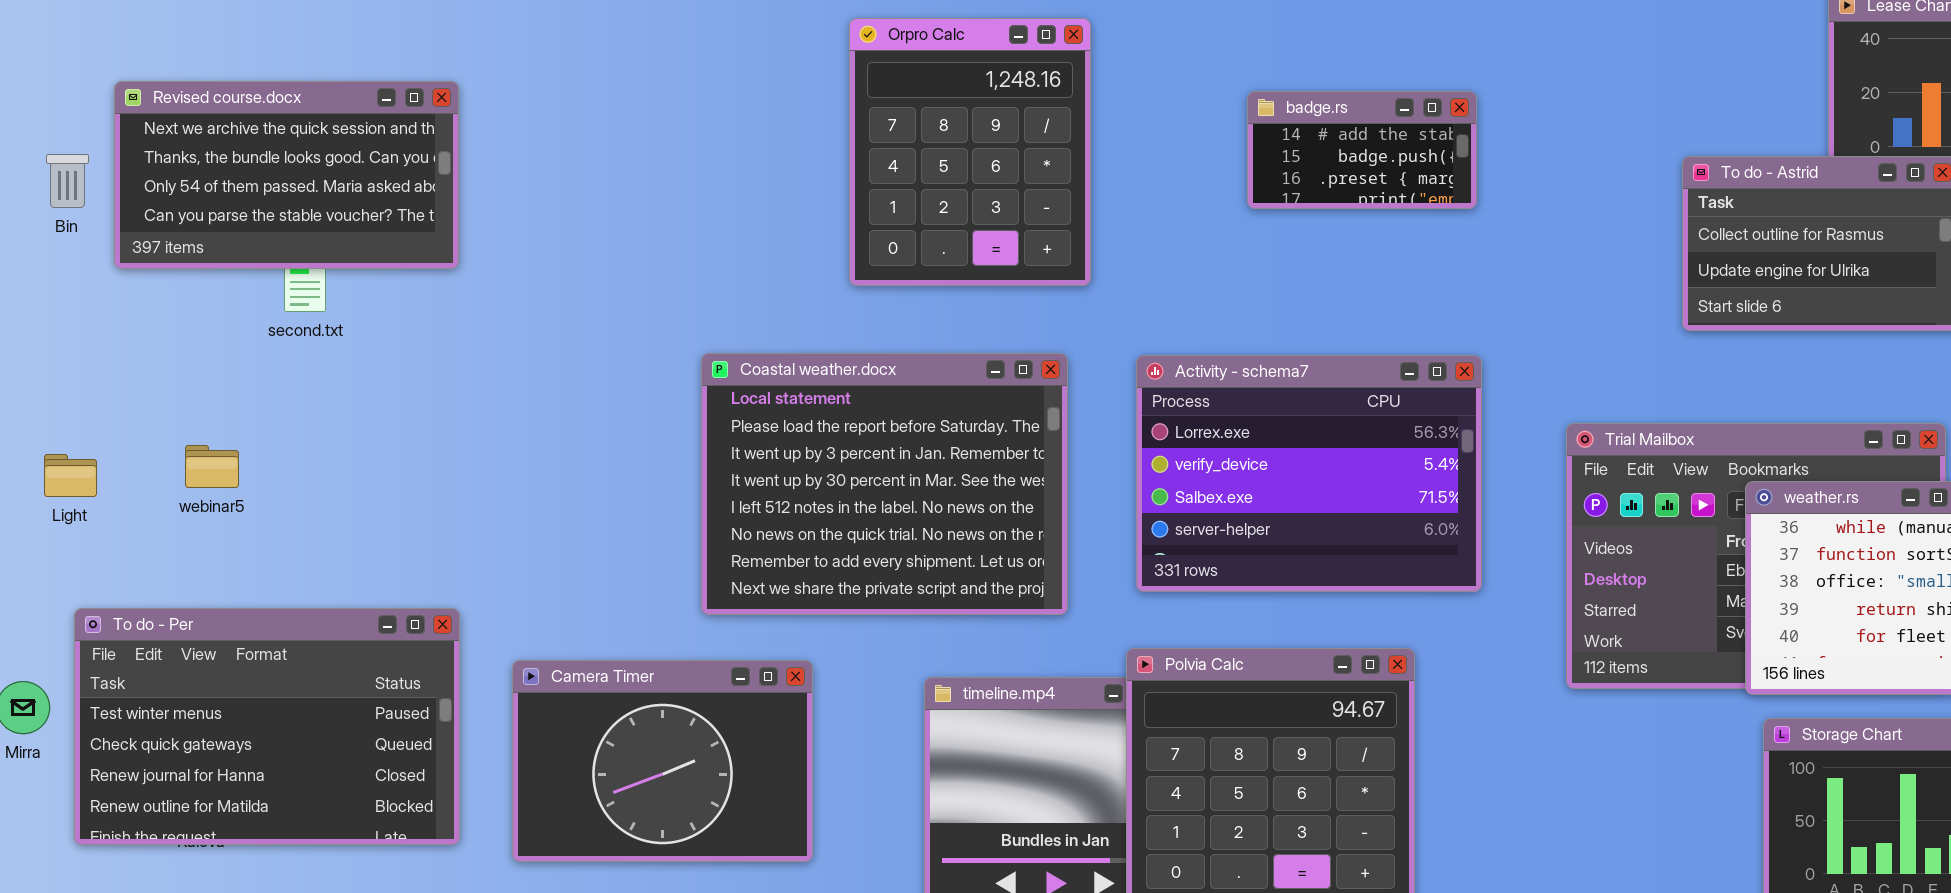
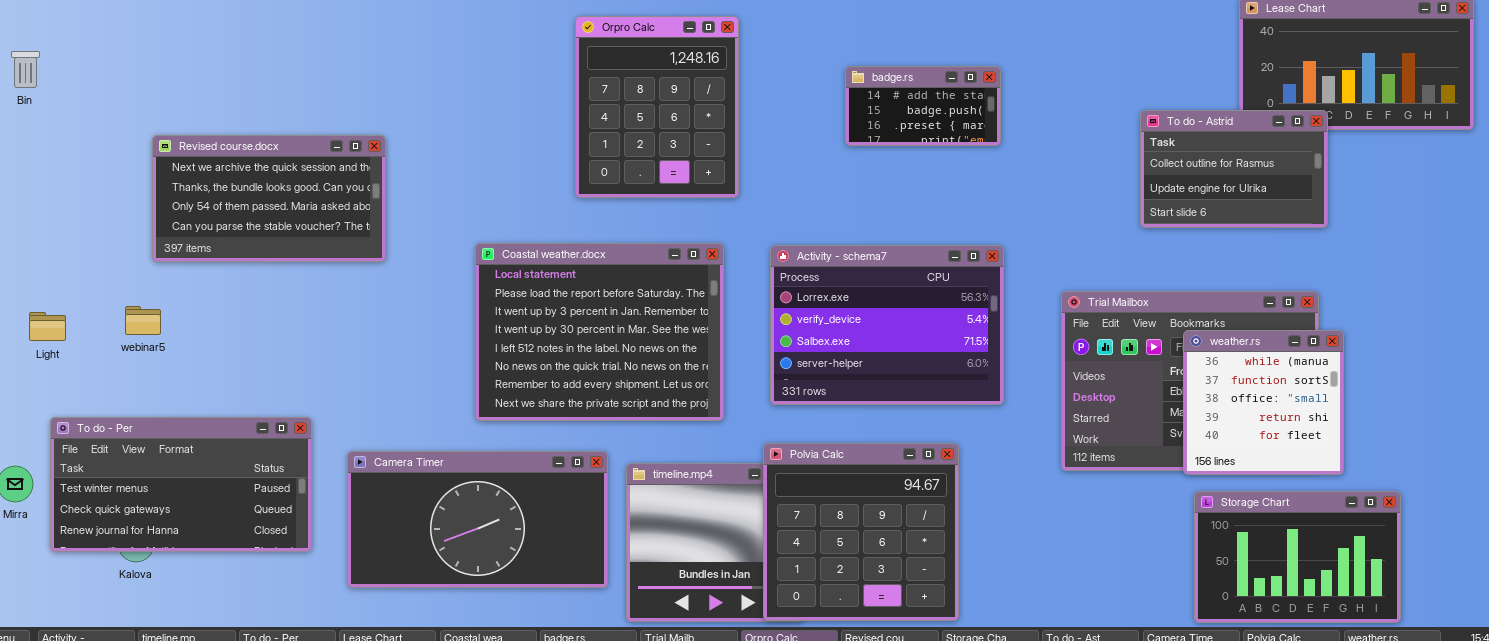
Revised course.docx: [114,81,459,269] -> [152,135,386,262], moved
Bin: [46,154,89,208] -> [11,51,40,88], moved
To do - Per: [74,608,460,845] -> [50,417,312,552], resized
Camera Timer: [512,660,813,862] -> [347,451,608,588], resized

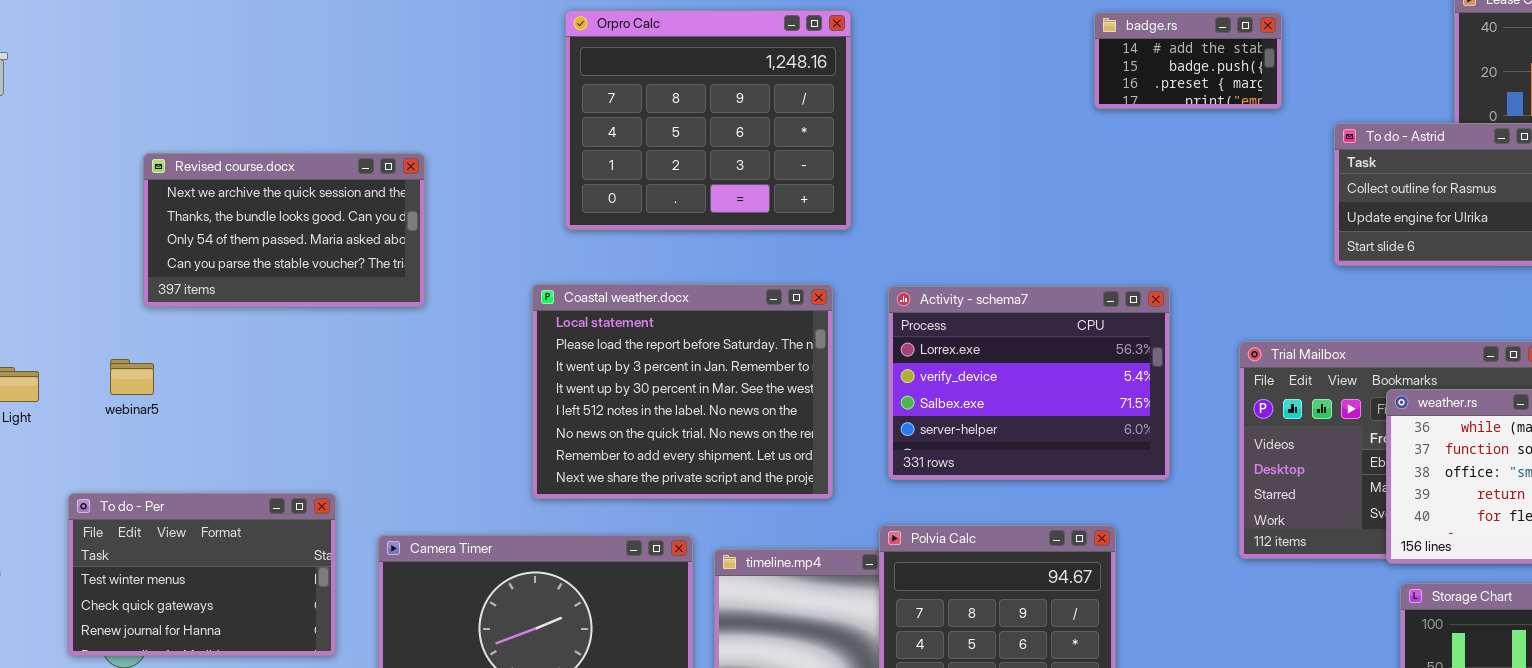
Orpro Calc: [575,16,739,198] -> [565,10,851,230], resized
badge.rs: [845,66,1001,146] -> [1094,12,1282,109], moved
To do - Per: [50,417,312,552] -> [68,493,336,656], resized

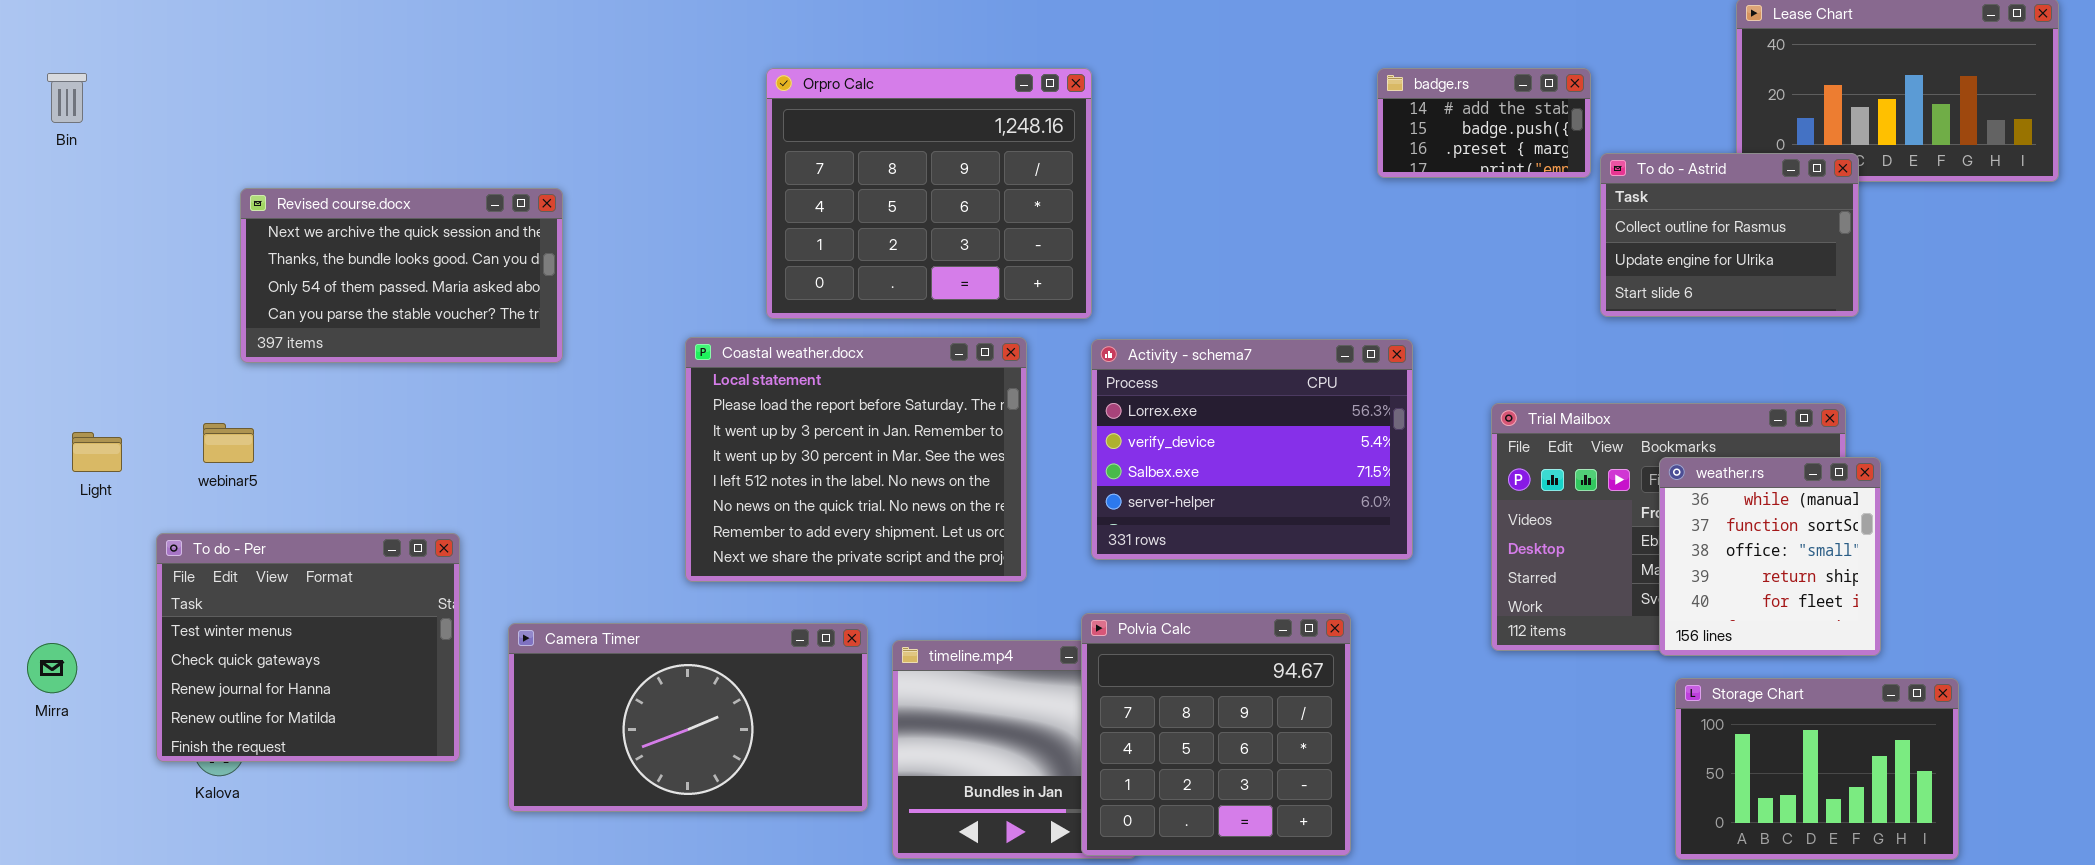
Orpro Calc: [565,10,851,230] -> [766,68,1092,319], moved
badge.rs: [1094,12,1282,109] -> [1377,68,1591,178], moved
To do - Per: [68,493,336,656] -> [156,533,460,762], resized

